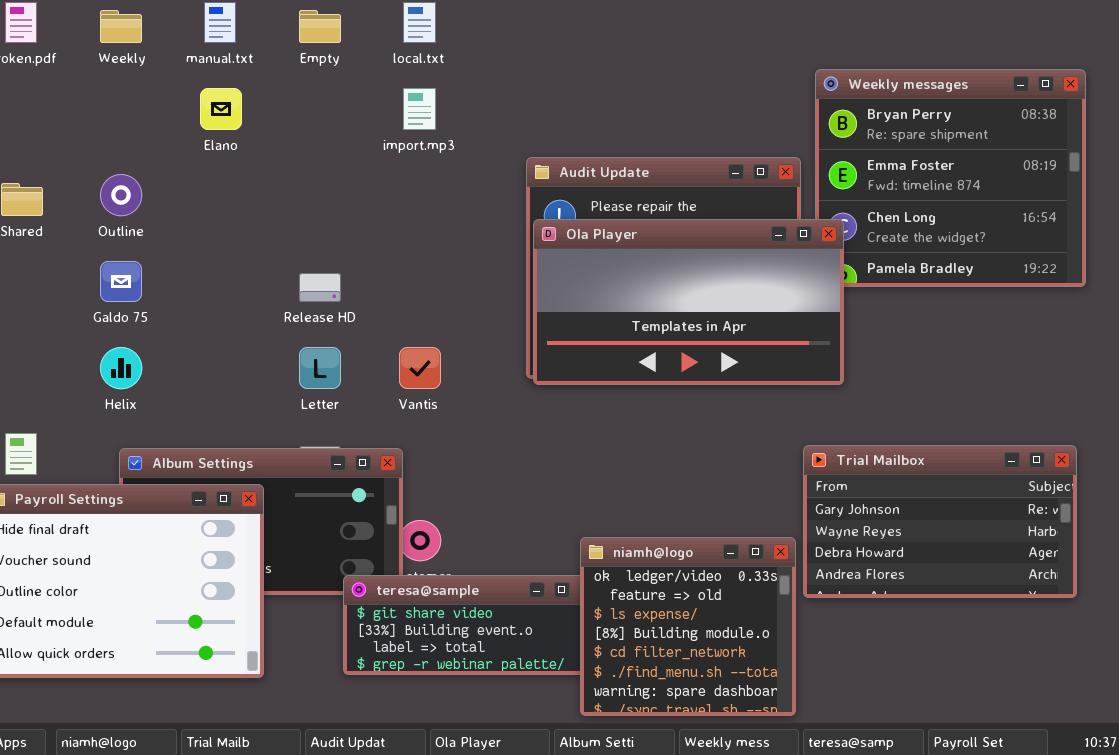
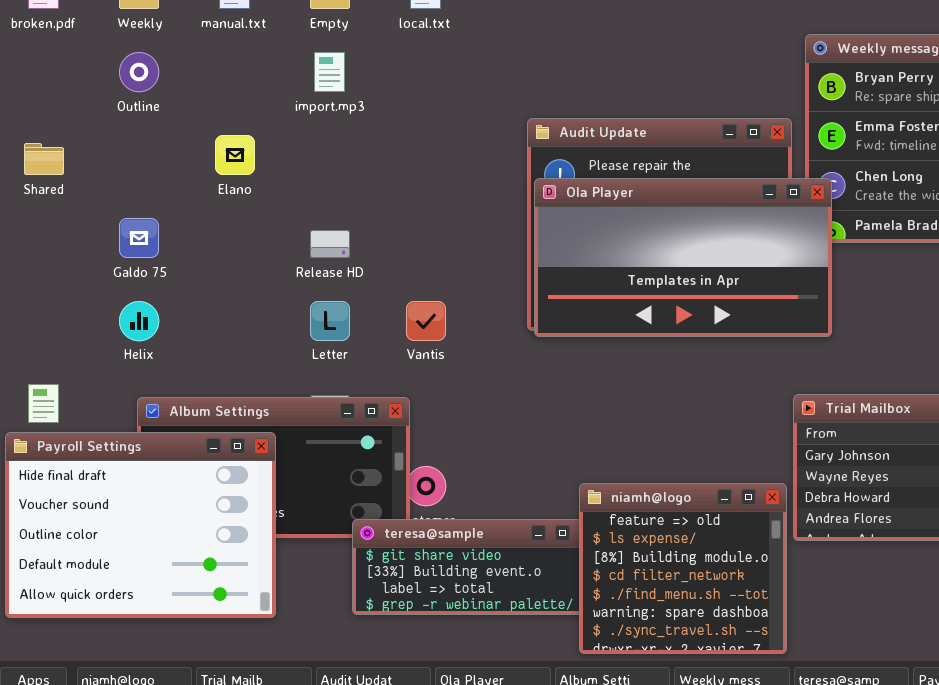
Elano: [200,88,242,130] -> [215,135,255,175], moved
import.mp3: [403,88,436,130] -> [314,52,345,92], moved
Outline: [100,174,142,216] -> [119,52,159,92], moved
niamh@logo: [580,537,796,716] -> [579,483,787,654], scrolled down 1 row

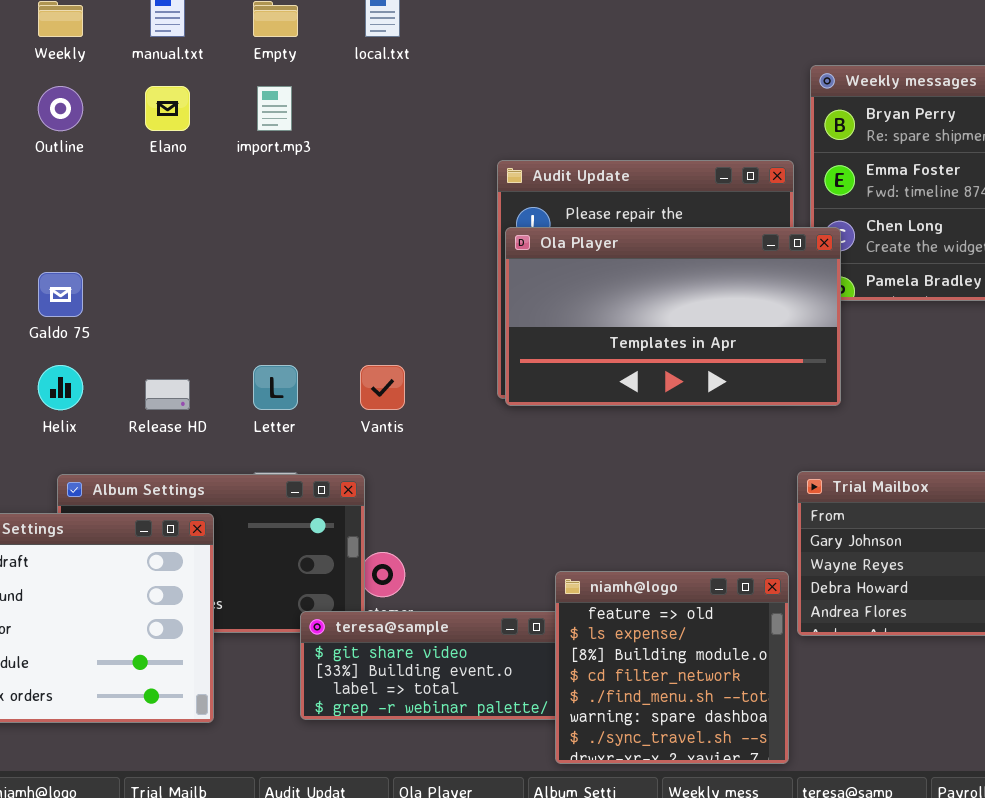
Elano: [215,135,255,175] -> [145,86,190,131], moved
Release HD: [310,230,350,258] -> [145,379,190,410], moved

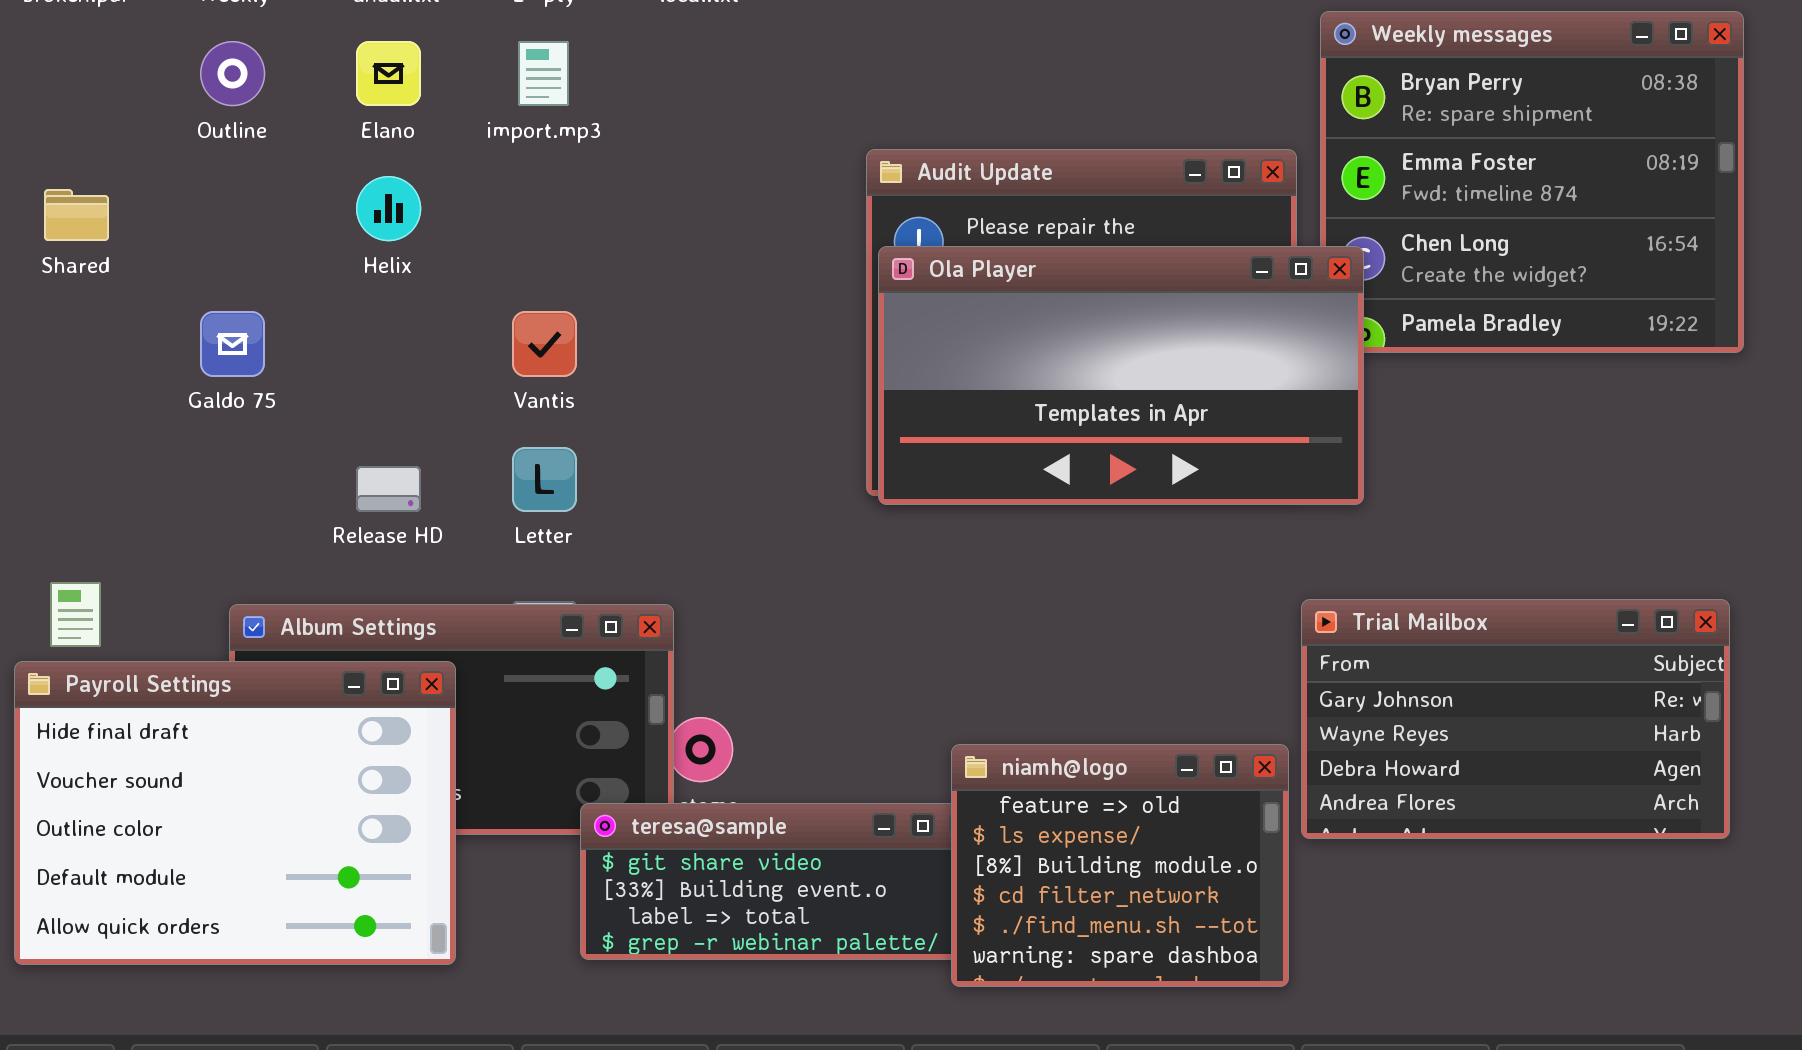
Helix: [38,365,83,410] -> [356,176,421,241], moved
Vantis: [360,365,405,410] -> [512,311,577,377], moved
niamh@logo: [555,571,789,764] -> [951,744,1289,987], resized

